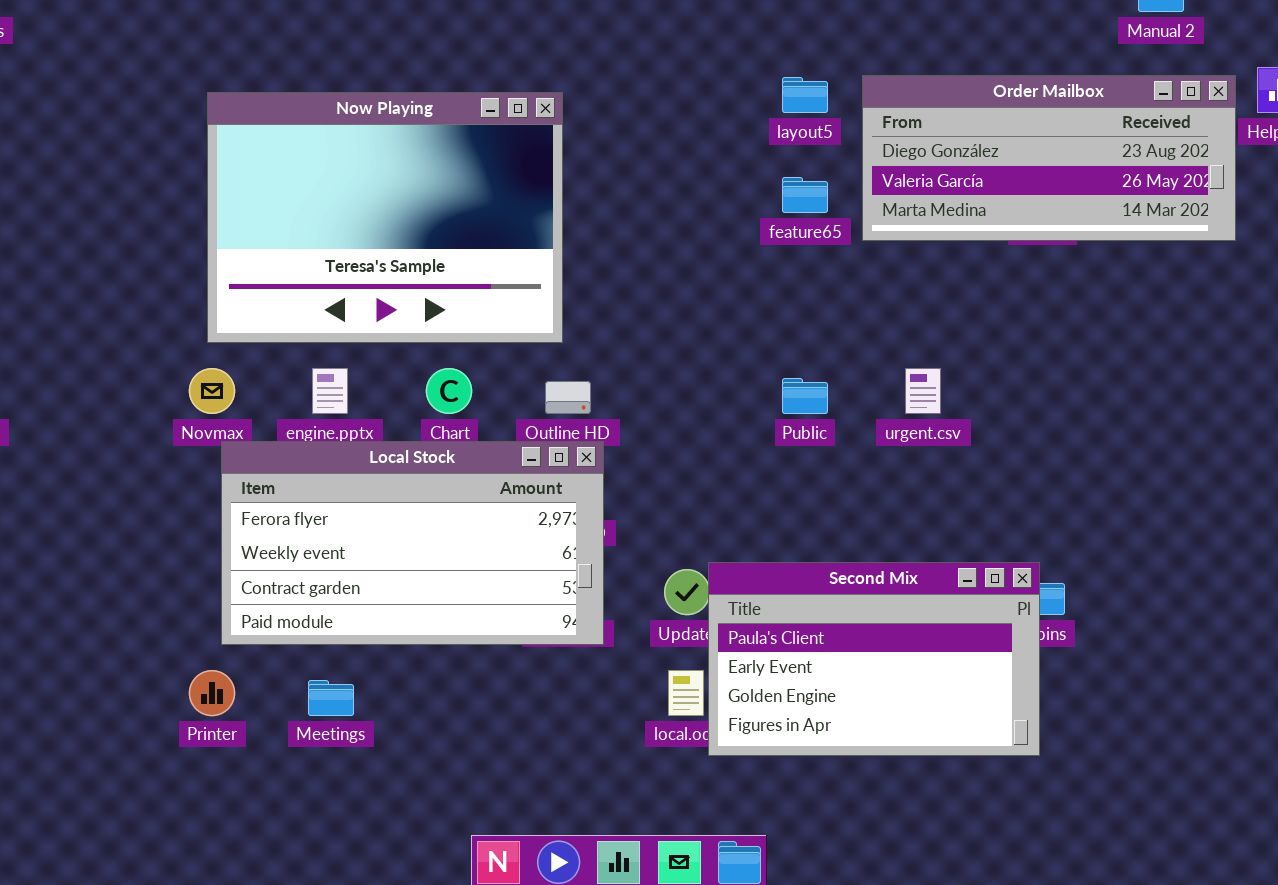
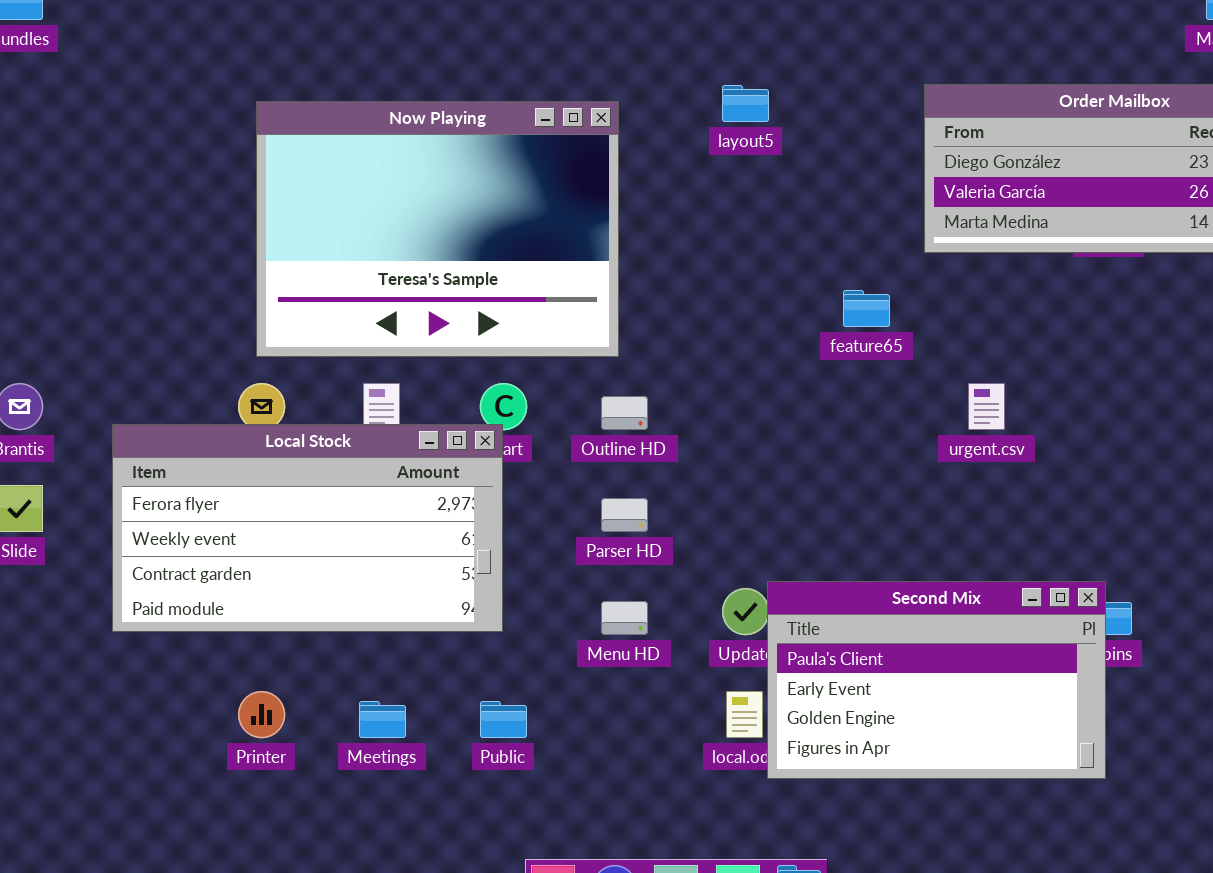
layout5: [782,77,828,113] -> [722,85,769,122], moved
feature65: [782,177,828,213] -> [843,290,890,327], moved
Public: [782,378,828,414] -> [480,701,527,738], moved
Local Stock: [221,441,604,645] -> [112,424,503,632], moved

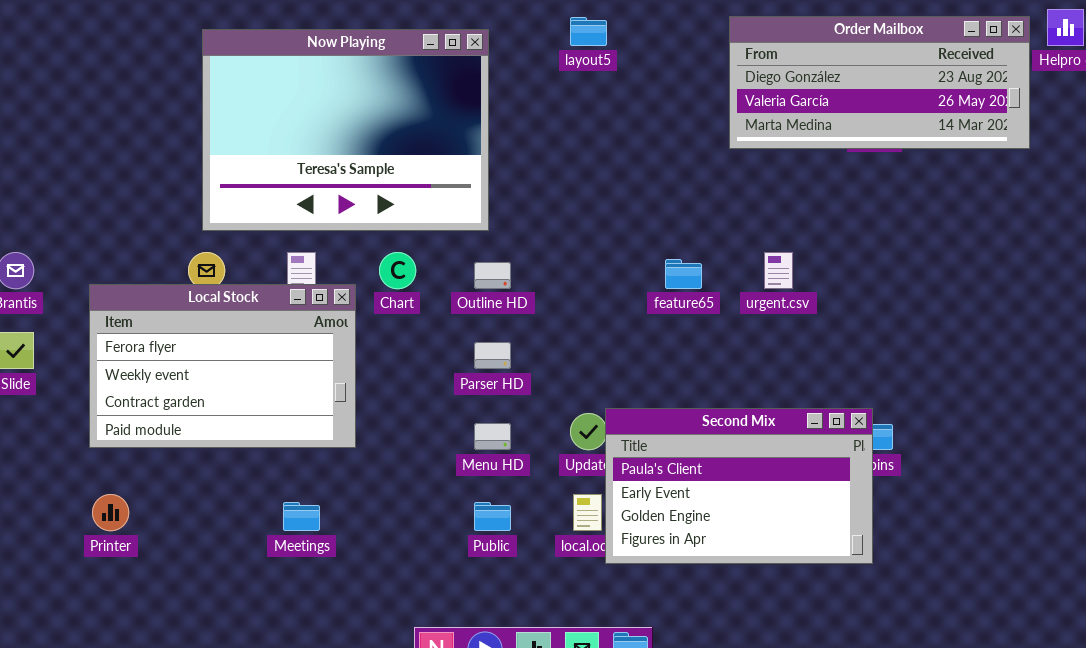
feature65: [843,290,890,327] -> [665,259,702,289], moved
Local Stock: [112,424,503,632] -> [89,284,356,448], resized
Printer: [238,691,285,738] -> [92,494,129,531], moved
Public: [480,701,527,738] -> [474,502,511,531], moved

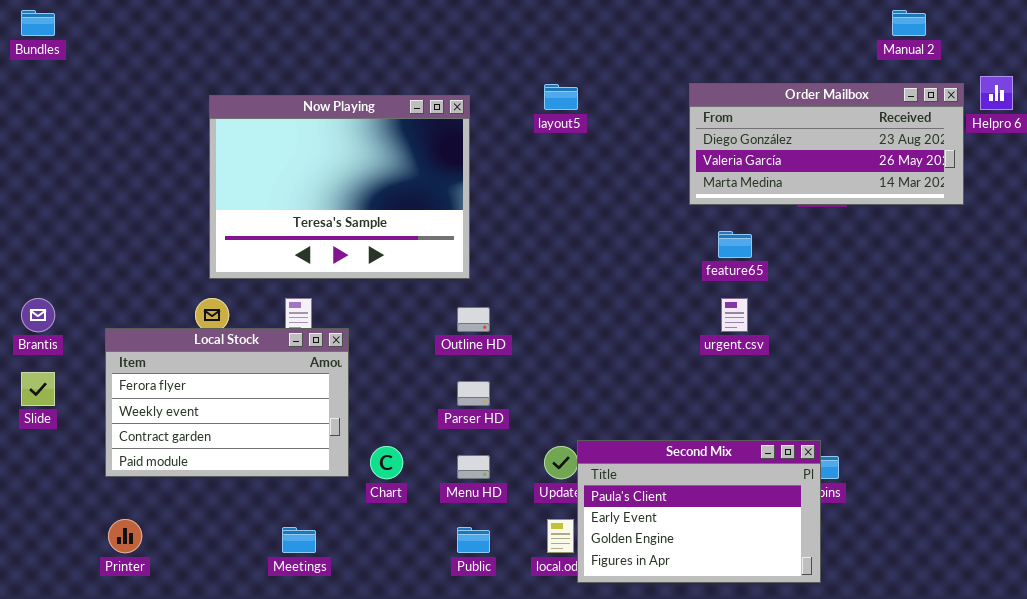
Chart: [379,252,416,289] -> [370,446,403,479], moved
feature65: [665,259,702,289] -> [718,231,752,258], moved

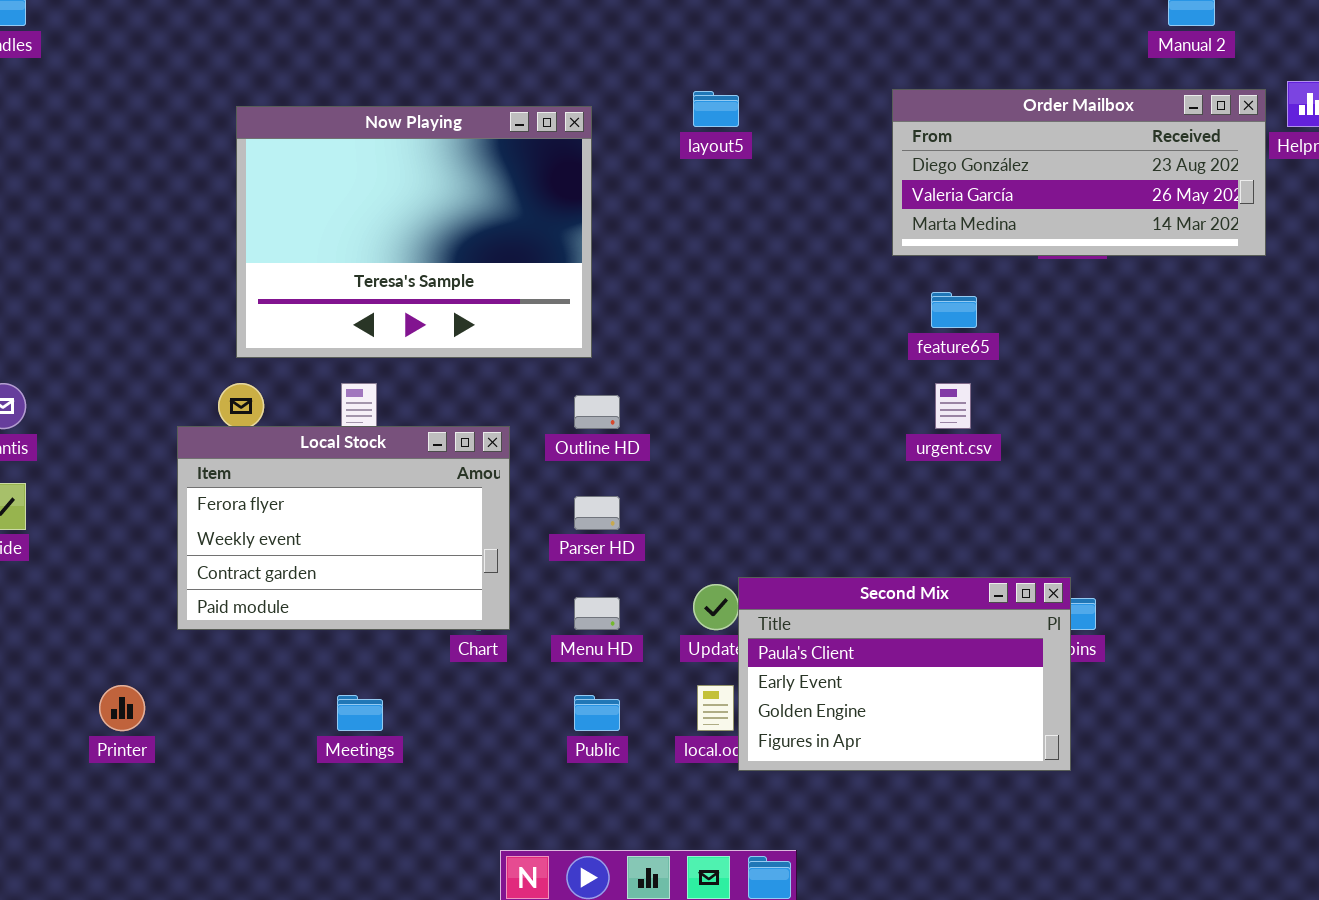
Local Stock: [105,328,349,477] -> [177,426,510,630], moved

